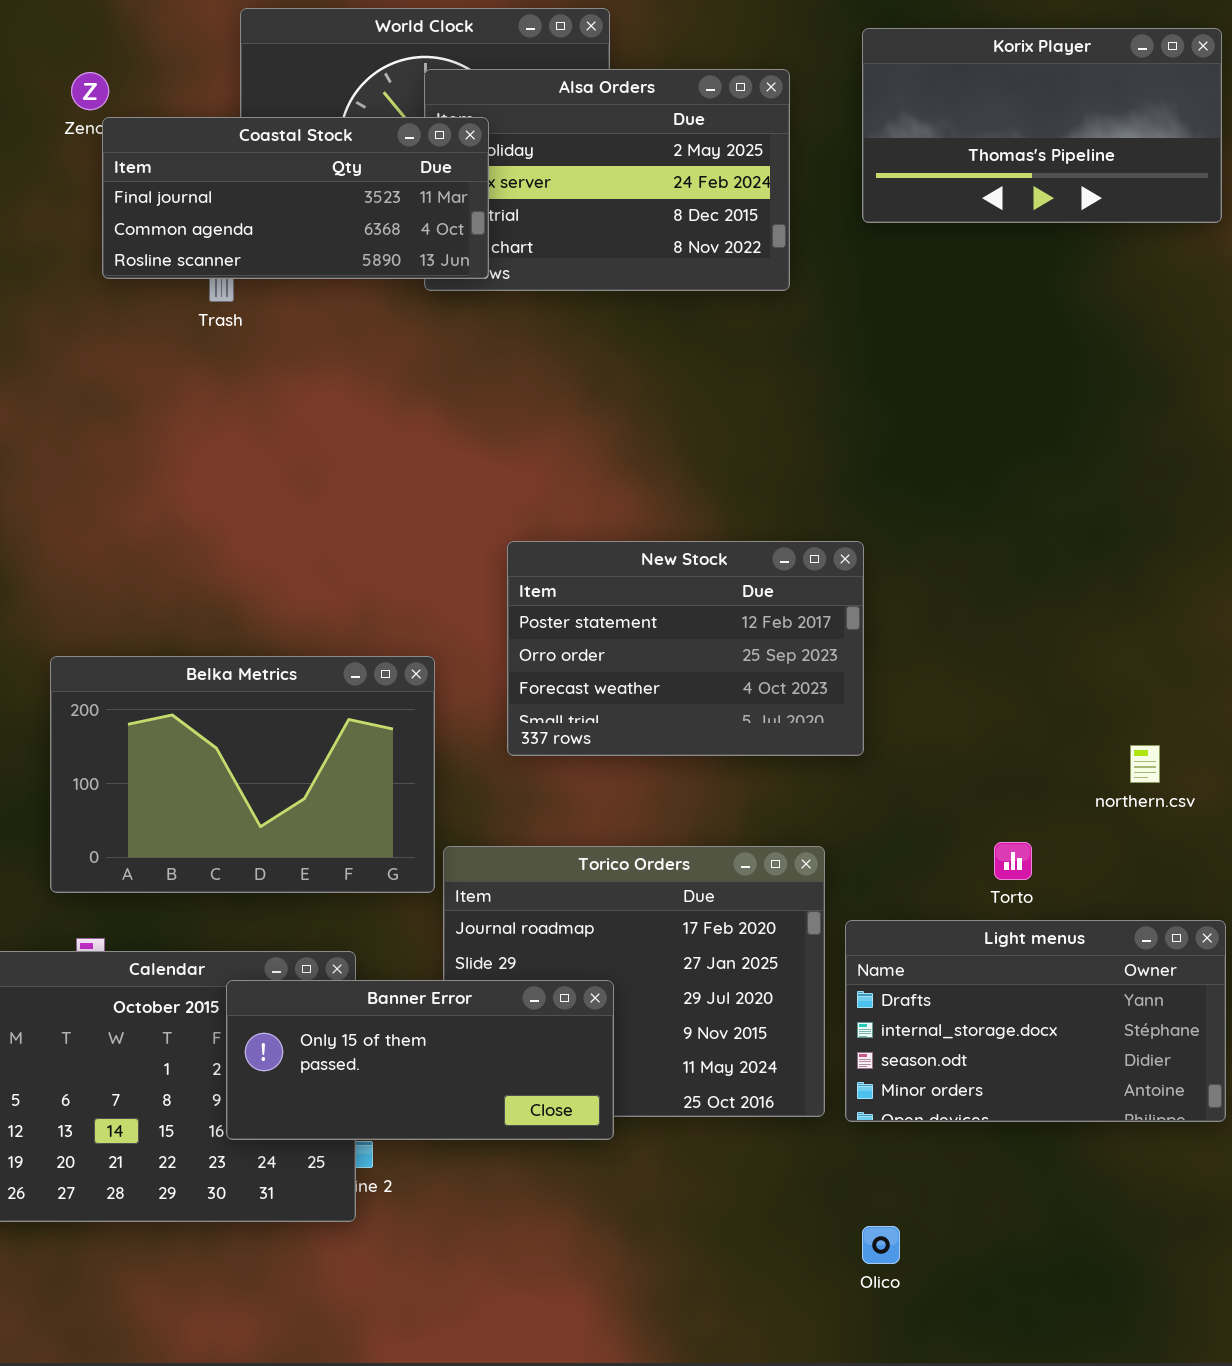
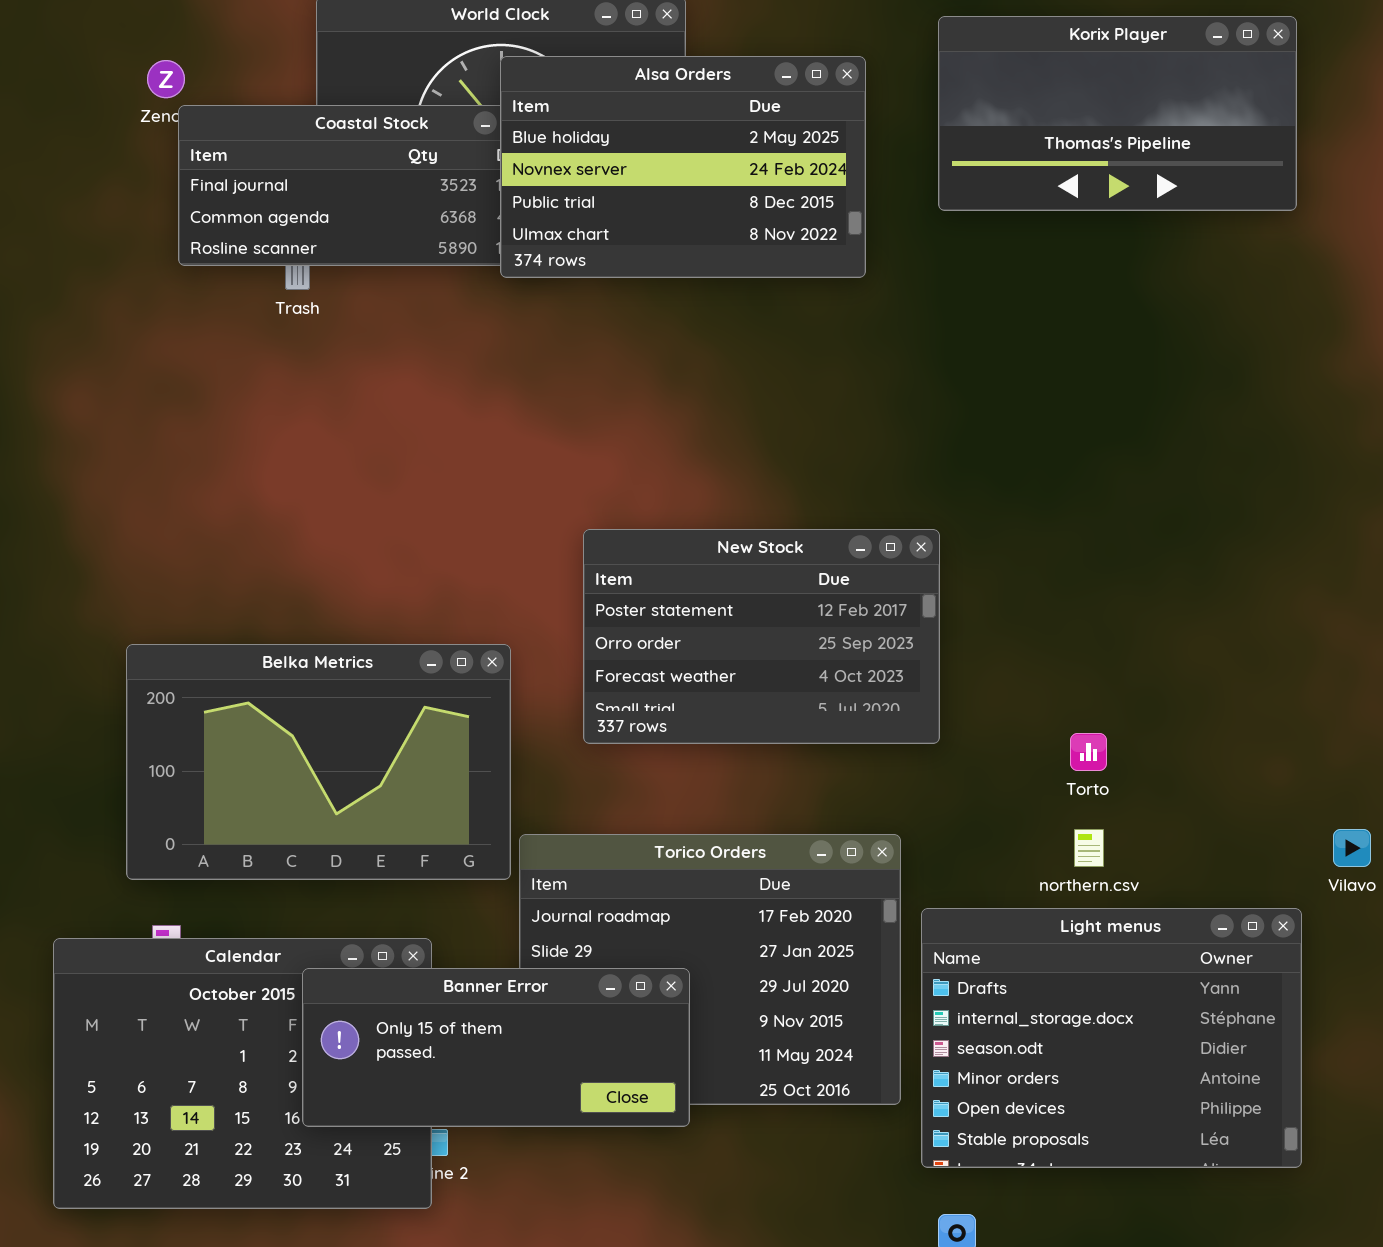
Alsa Orders: [424,69,790,291] -> [500,56,866,278], raised
northern.csv: [1130,745,1160,783] -> [1074,829,1104,867], moved
Torto: [994,842,1032,880] -> [1070,733,1107,771], moved
Light menus: [845,920,1226,1122] -> [921,908,1302,1168], resized

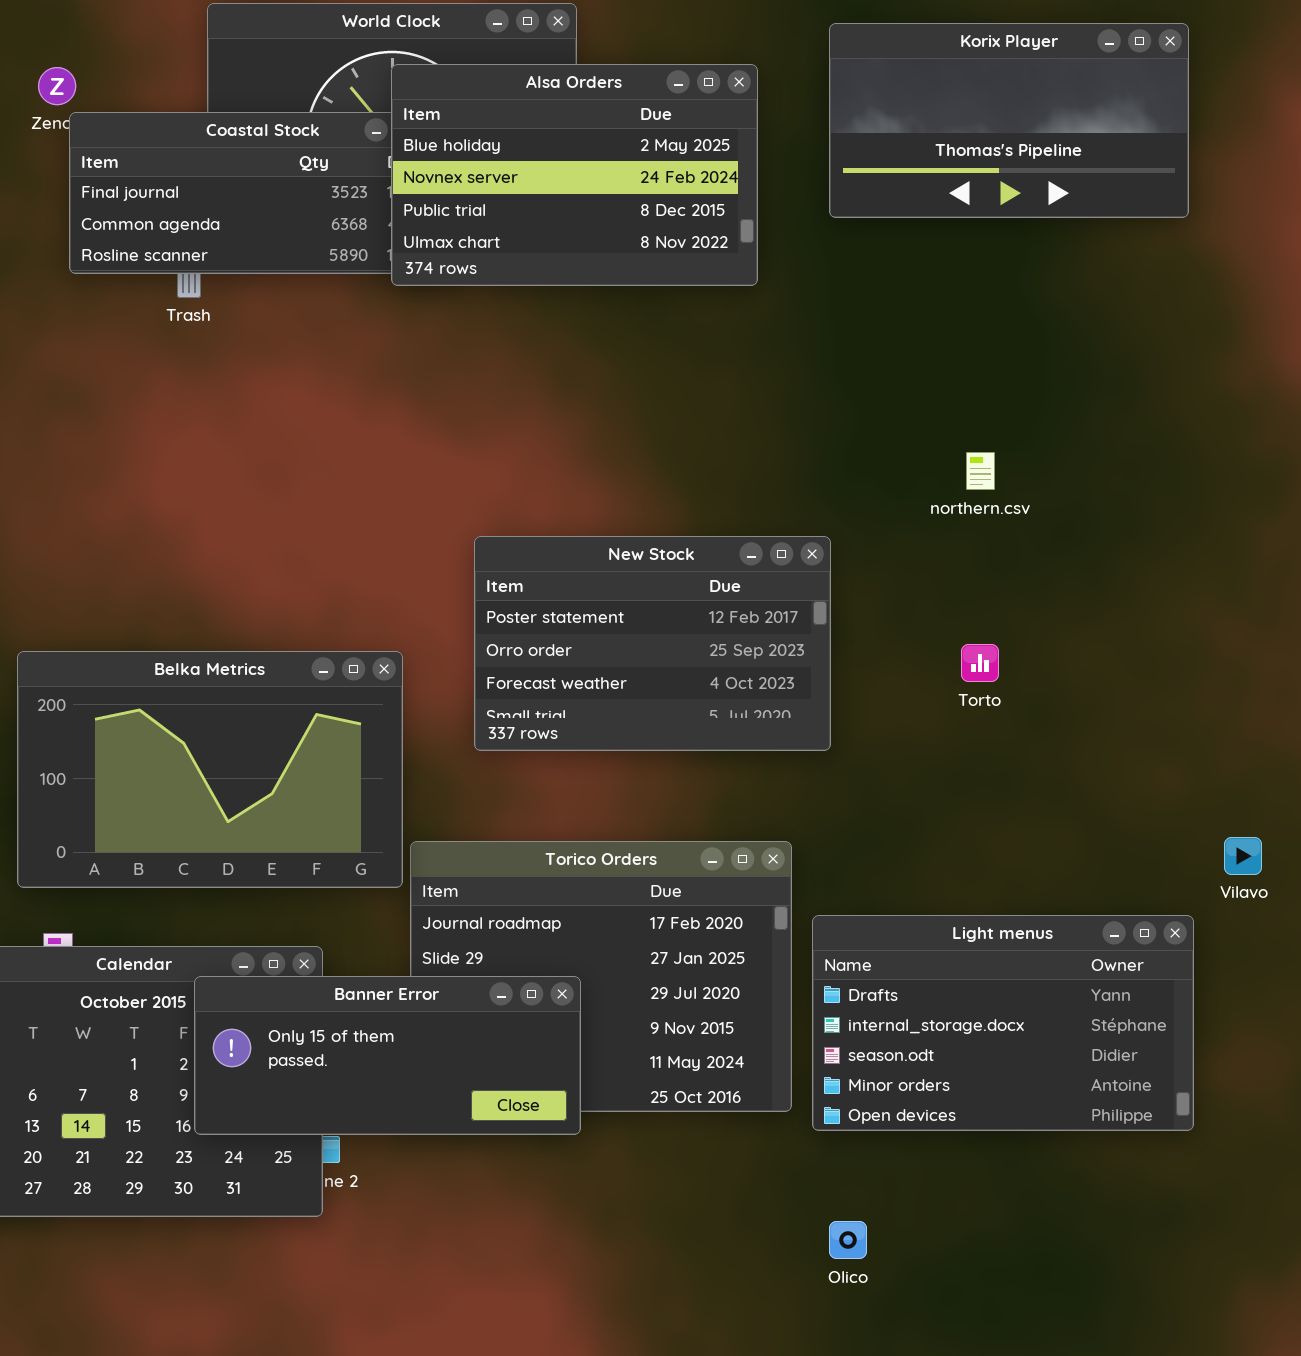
Torto: [1070,733,1107,771] -> [961,644,999,682], moved
northern.csv: [1074,829,1104,867] -> [966,452,995,490], moved
Light menus: [921,908,1302,1168] -> [812,915,1194,1131], resized

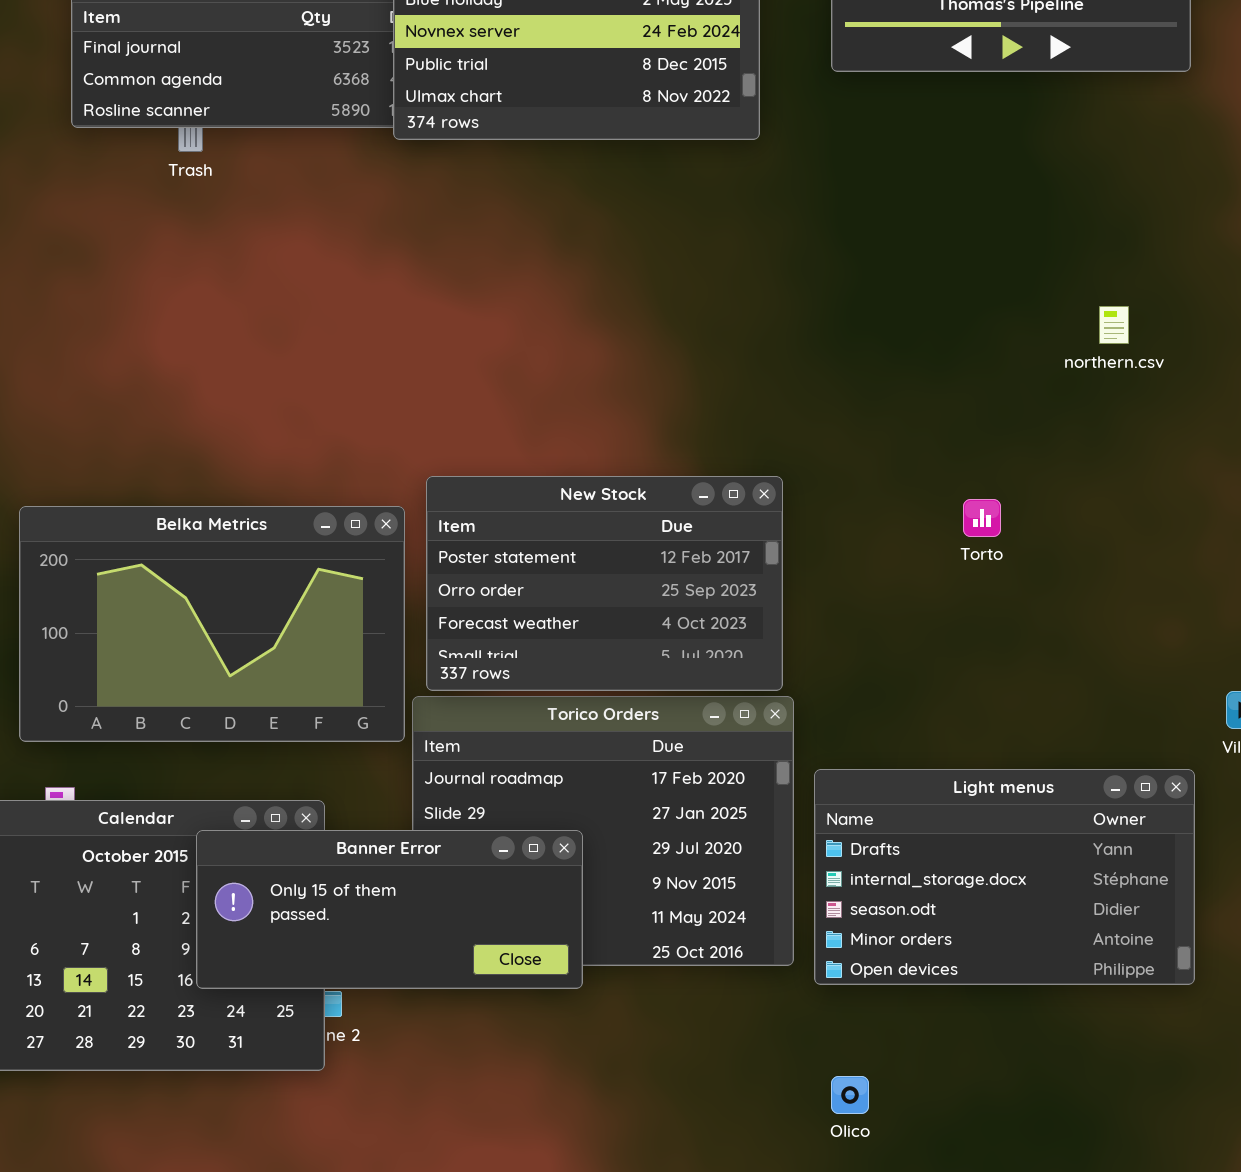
northern.csv: [966,452,995,490] -> [1099,306,1129,344], moved
New Stock: [474,536,831,751] -> [426,476,783,691], moved

